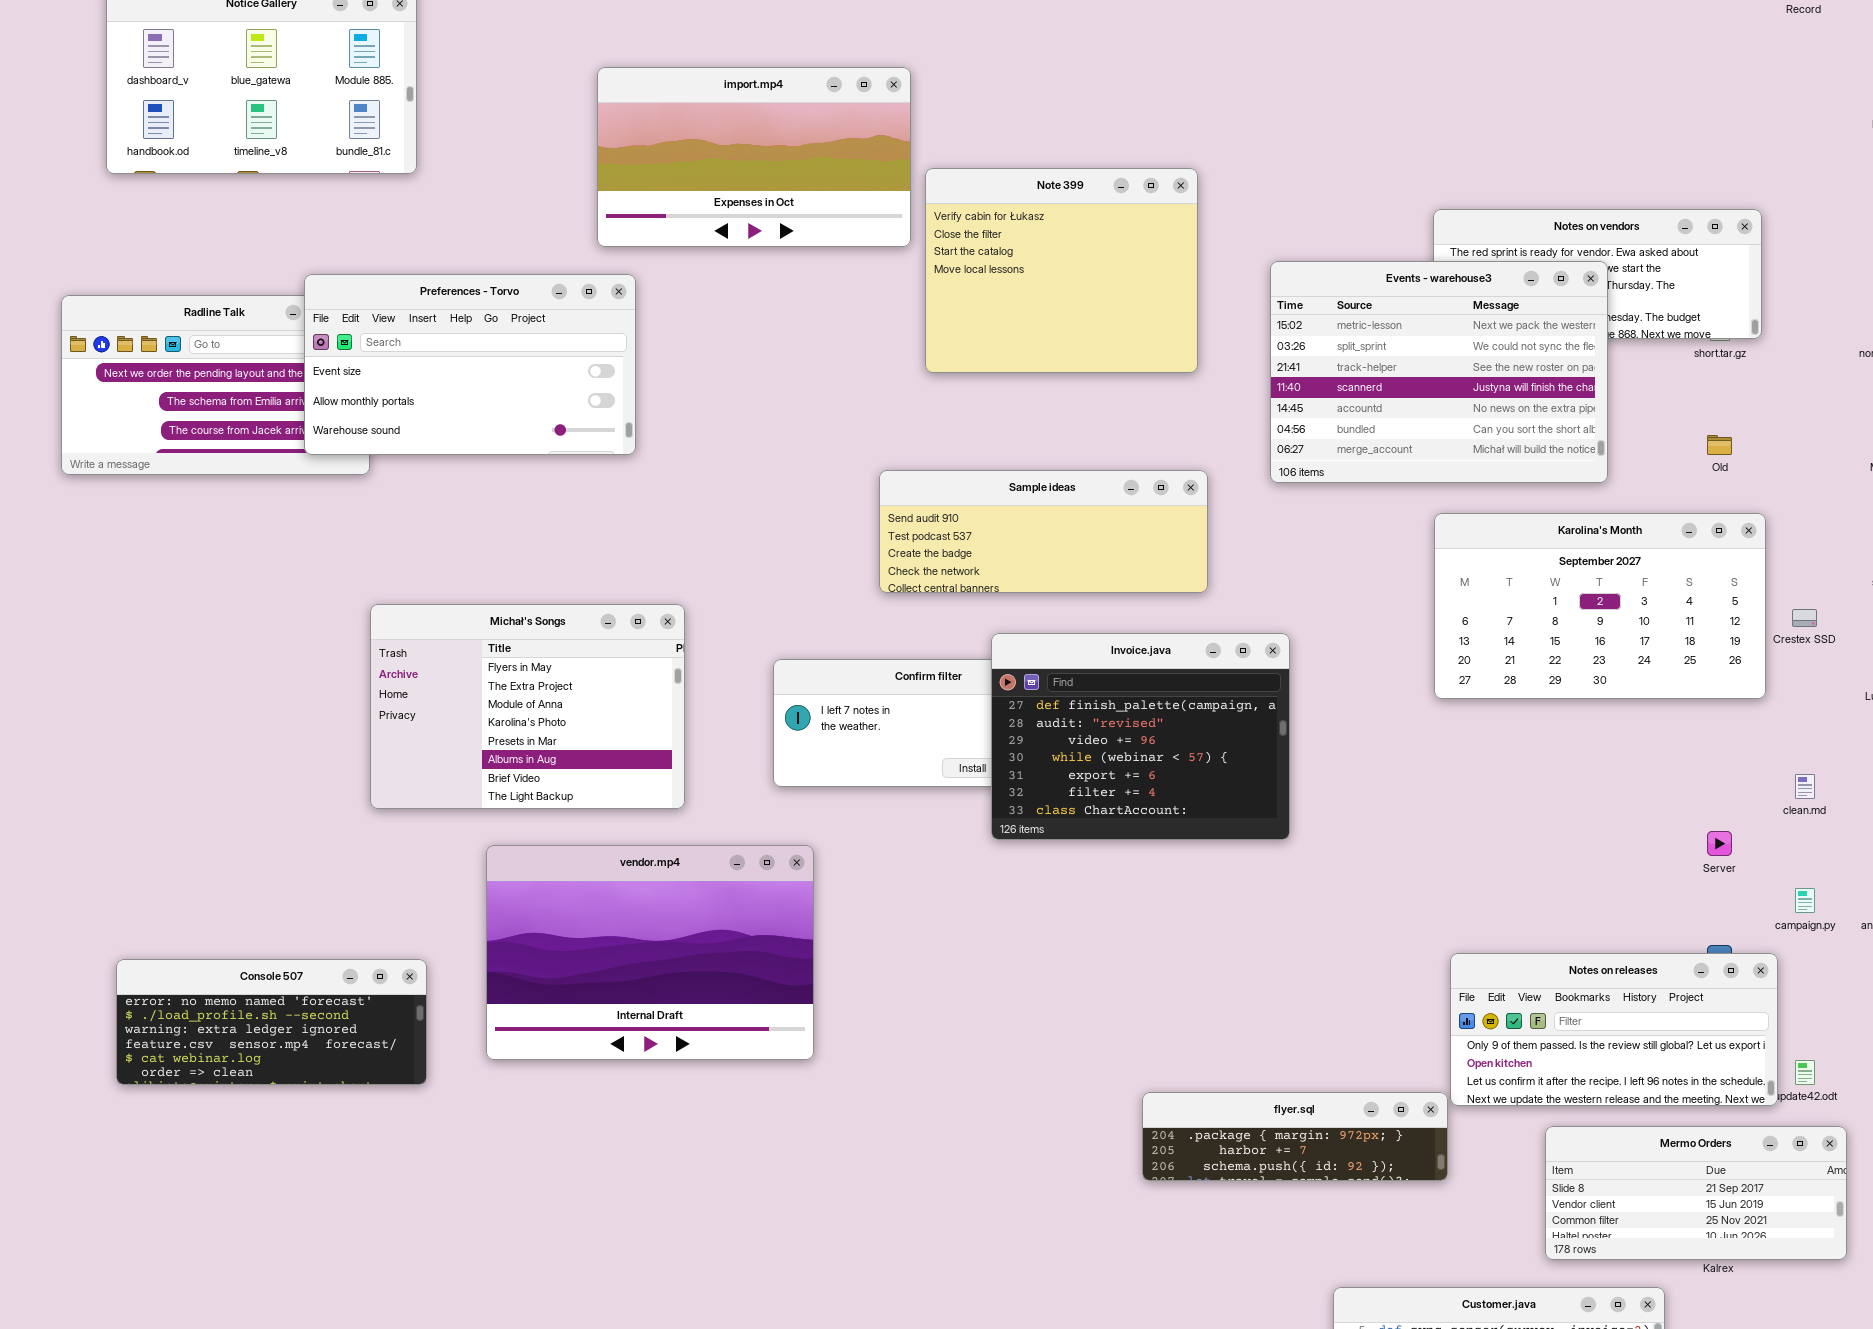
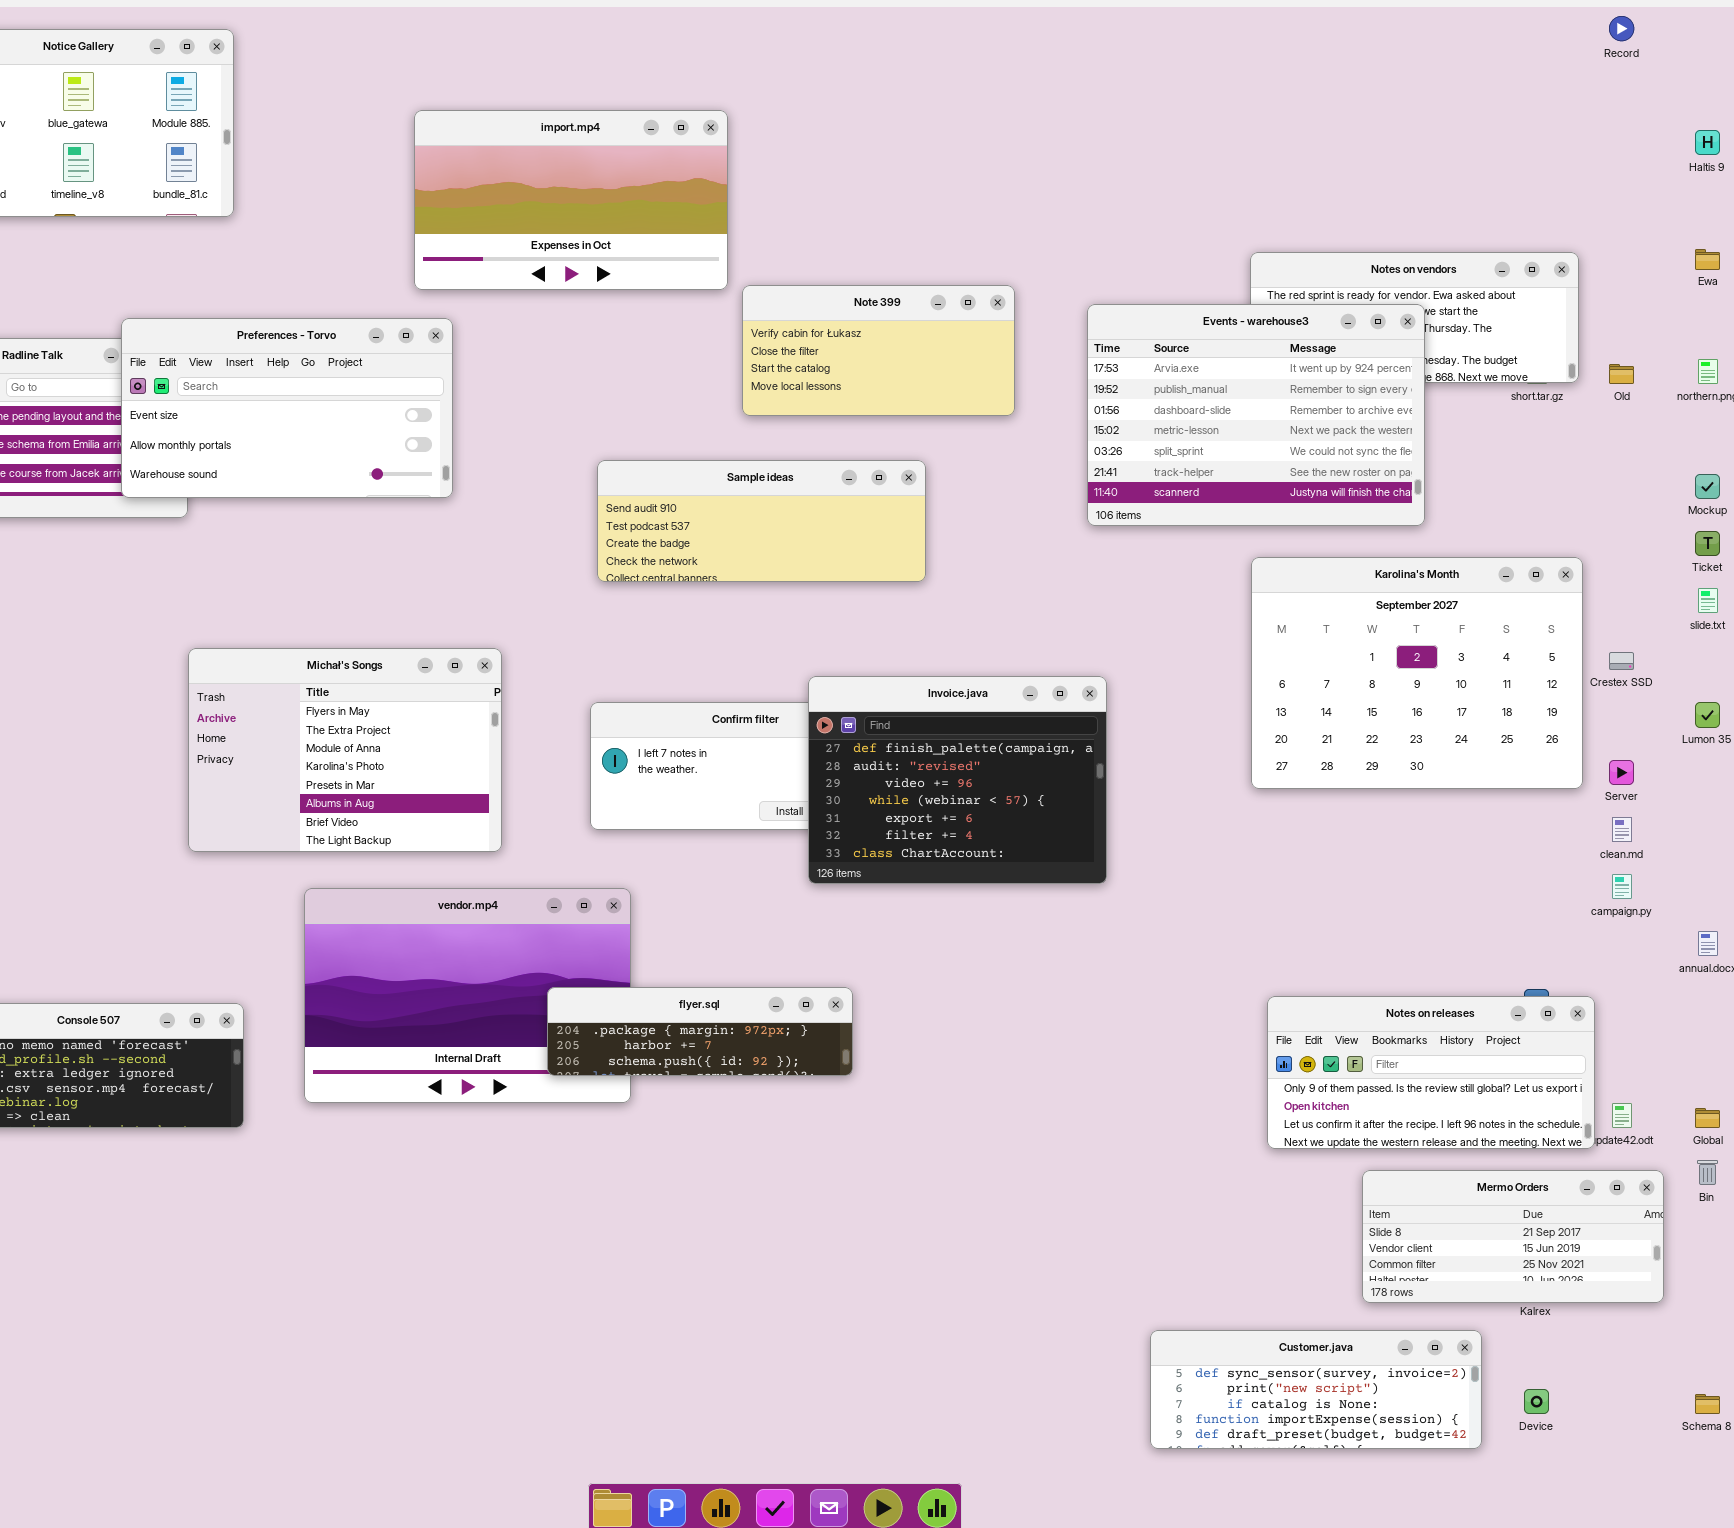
Note 399: [925,168,1198,373] -> [742,285,1015,416], resized
Events - warehouse3: [1270,261,1608,483] -> [1087,304,1425,526], scrolled up 3 rows
Old: [1707,435,1732,455] -> [1609,364,1634,384], moved
Sample ideas: [879,470,1208,593] -> [597,460,926,582], moved
Karolina's Month: [1434,513,1766,699] -> [1251,557,1583,789], resized
Server: [1707,831,1732,856] -> [1609,760,1634,785], moved
campaign.py: [1795,888,1815,913] -> [1612,874,1632,899], moved
flyer.sql: [1142,1092,1448,1181] -> [547,987,853,1076], moved

